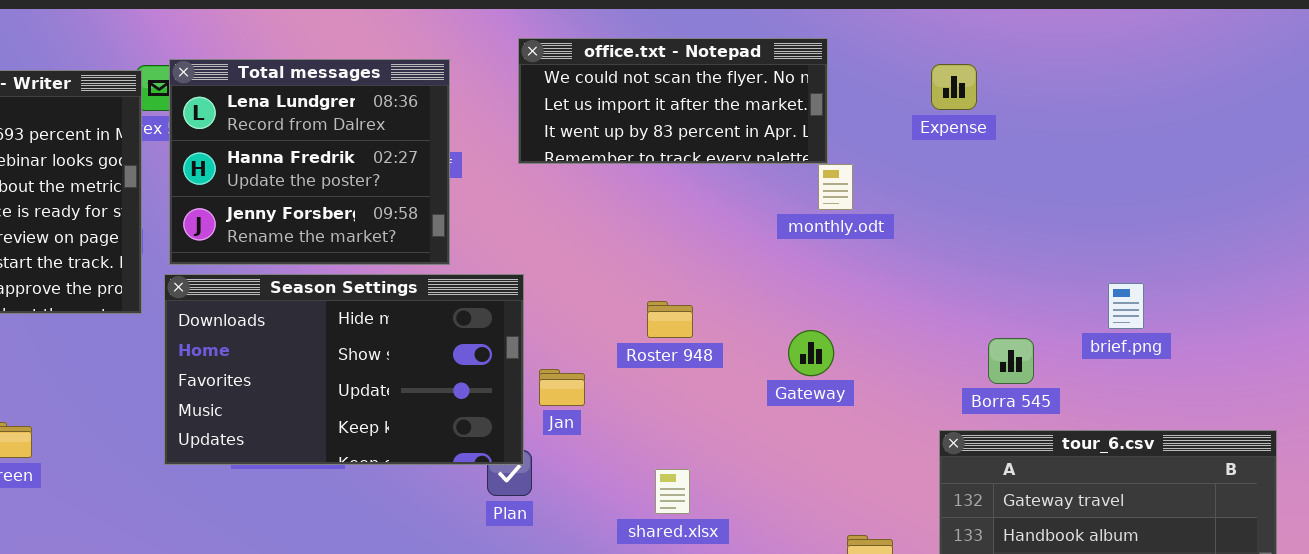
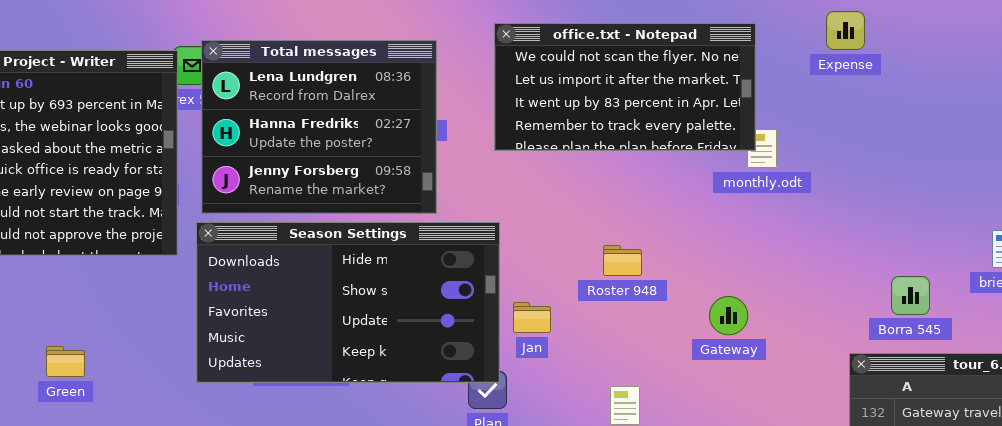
office.txt - Notepad: [518,38,828,164] -> [494,23,756,151], resized
Expense: [931,64,977,110] -> [826,11,865,50], moved
Gateway: [788,330,834,376] -> [709,296,748,335], moved

